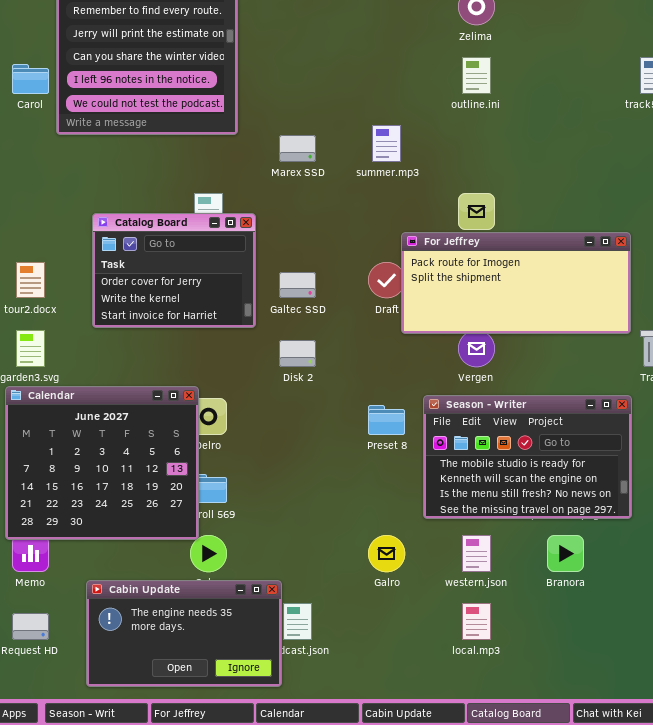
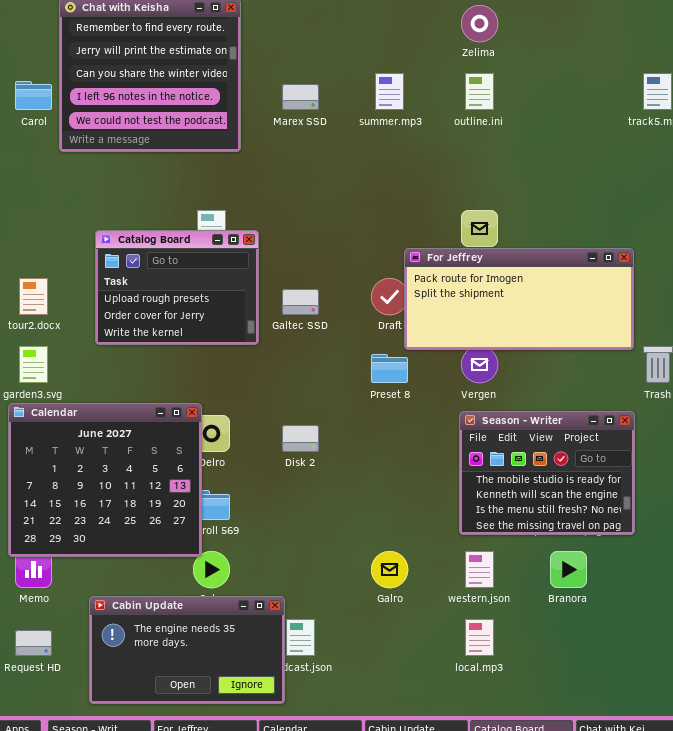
summer.mp3: [372,125,401,162] -> [375,73,404,110], moved
Marex SSD: [279,135,316,162] -> [282,84,319,110], moved
Catalog Board: [92,213,256,328] -> [95,230,259,345], scrolled up 1 row
Disk 2: [279,340,316,367] -> [282,425,319,452], moved
Season - Writer: [423,395,632,519] -> [459,411,635,535], resized
Preset 8: [368,405,405,435] -> [371,354,408,383], moved

